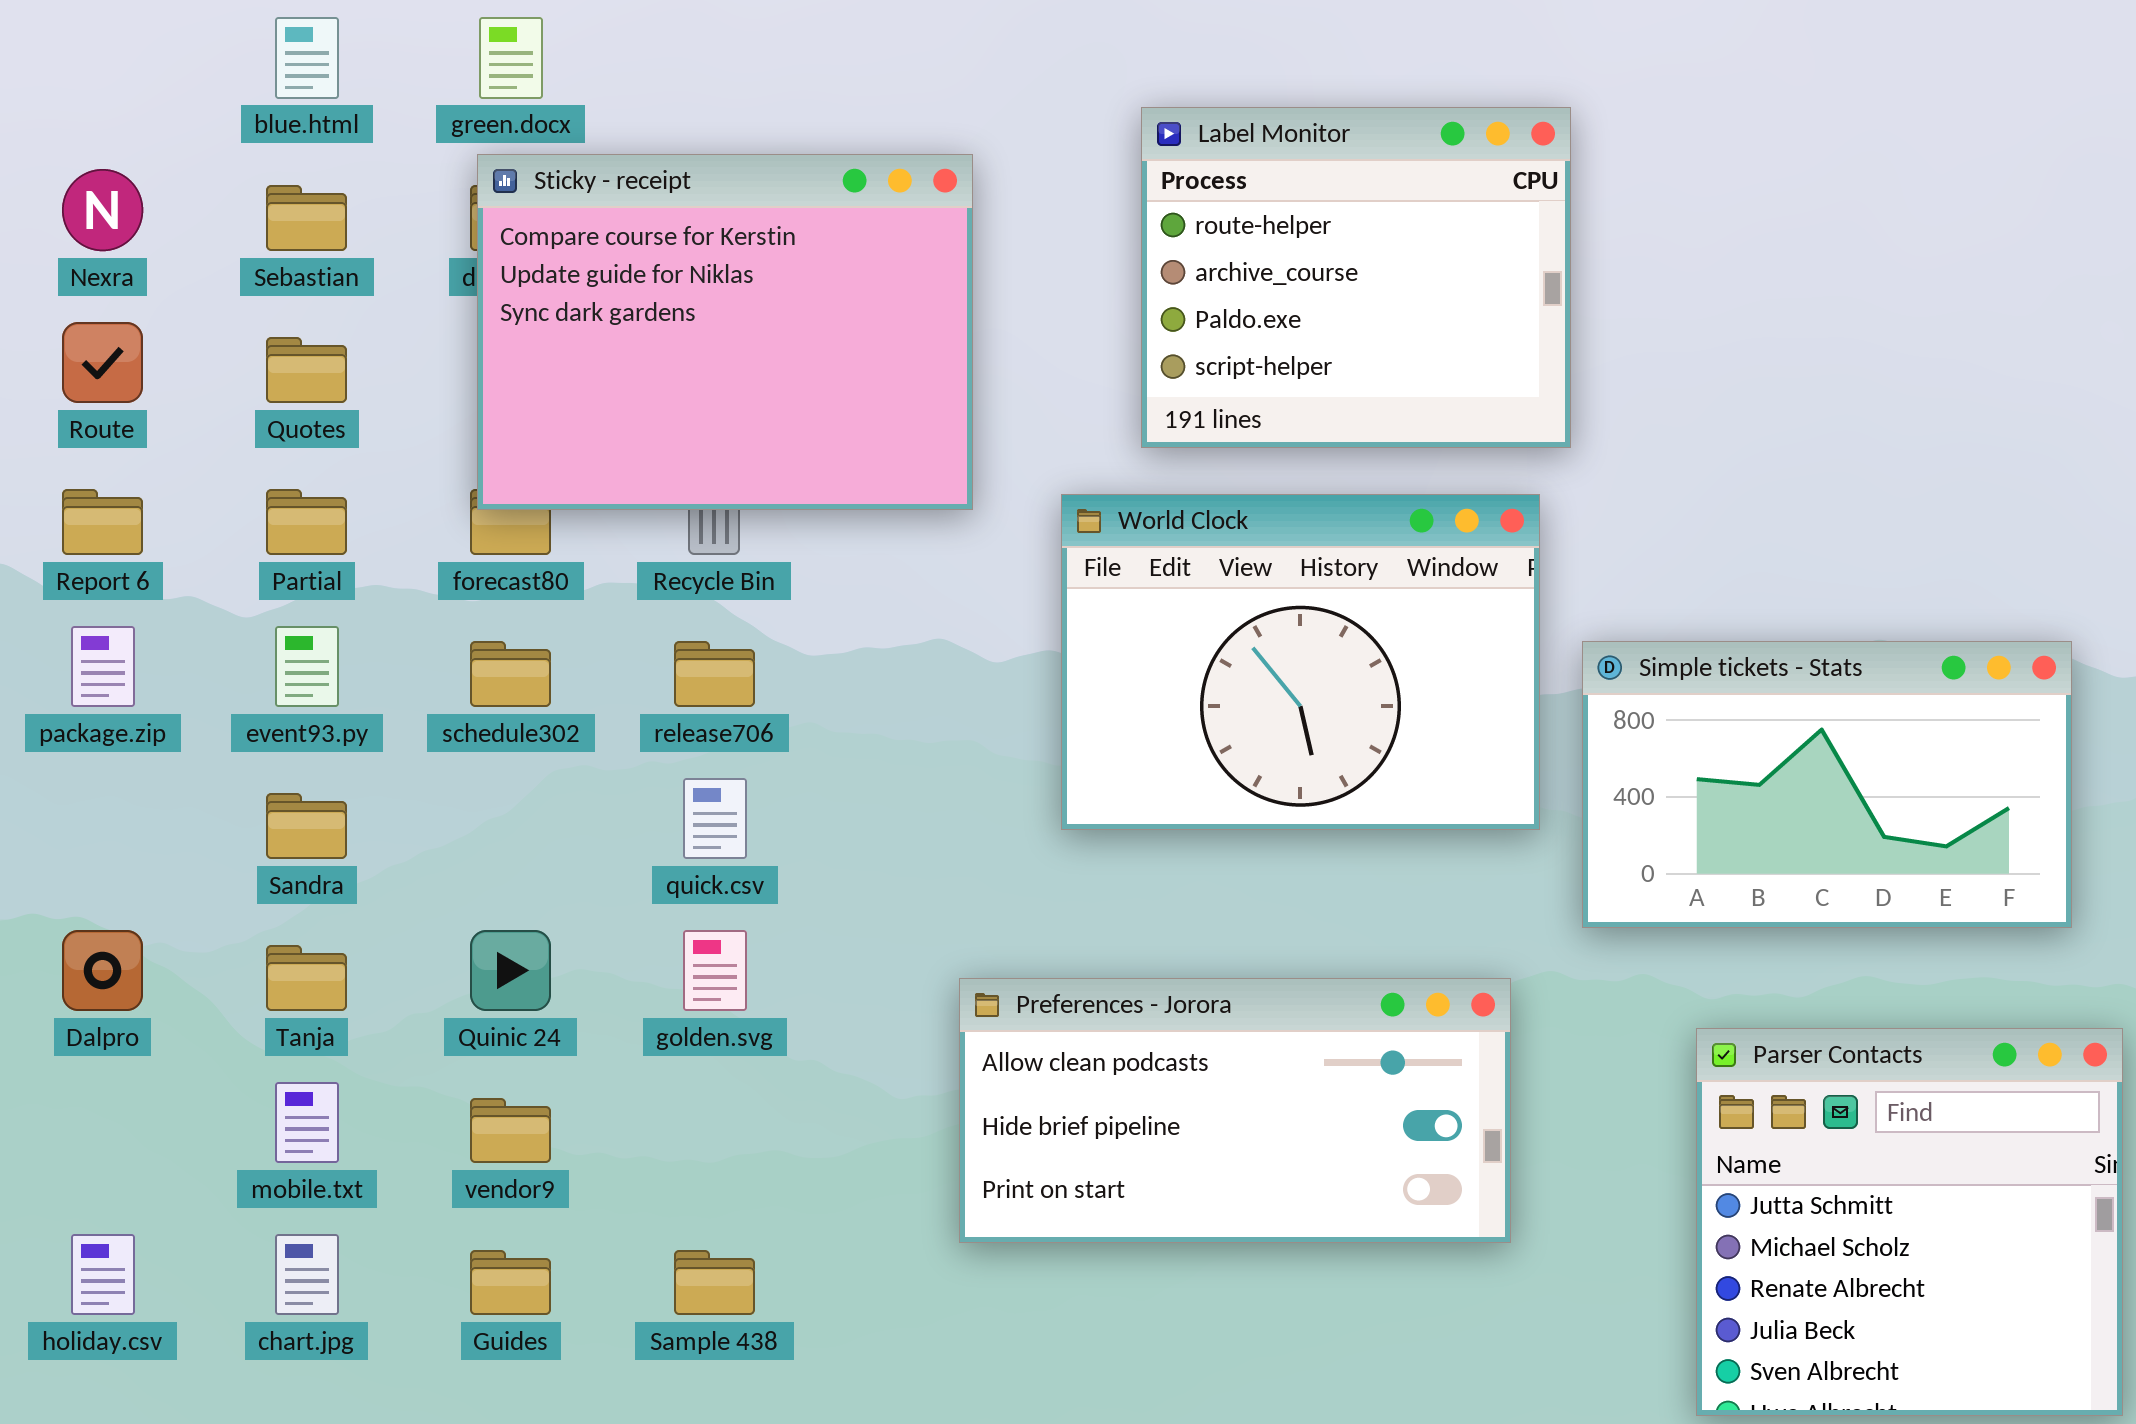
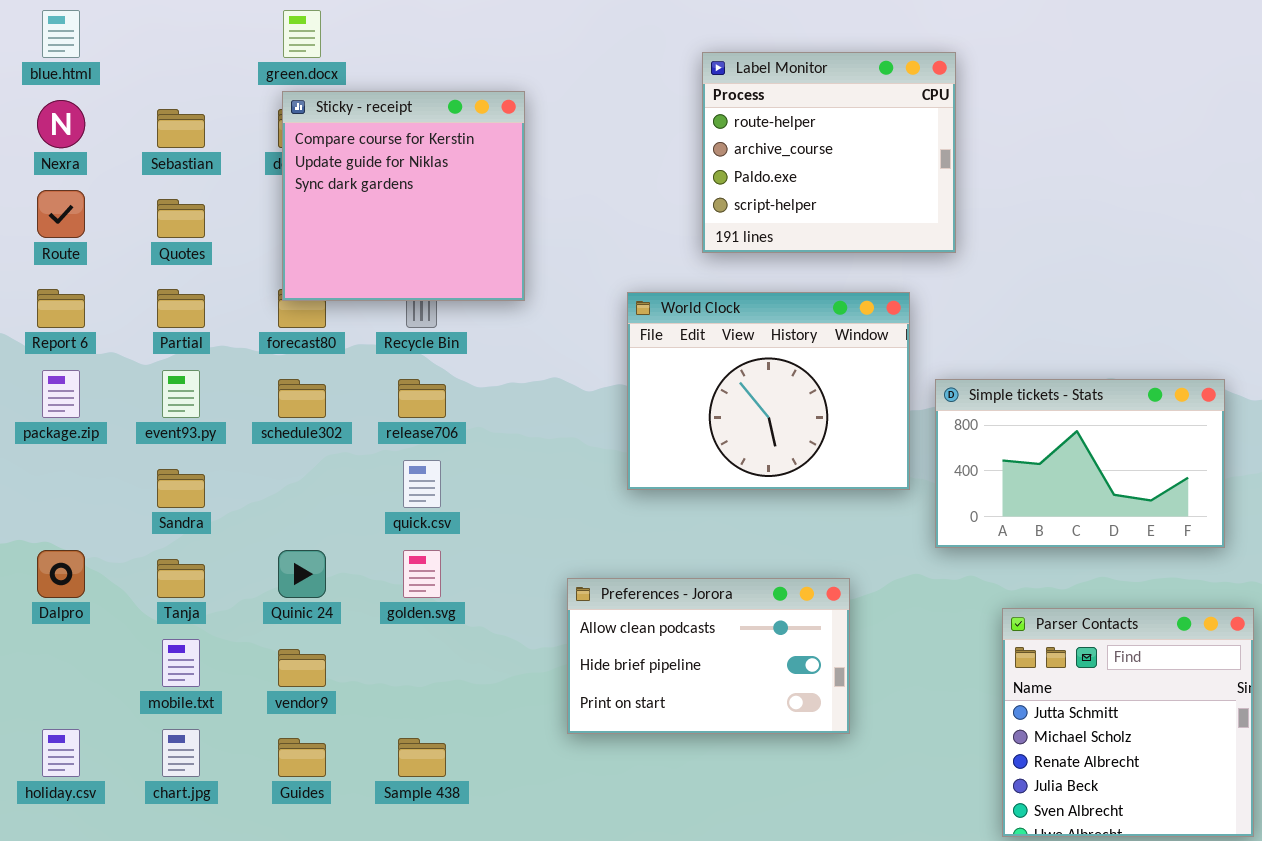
blue.html: [275,17,339,99] -> [42,10,80,58], moved
Label Monitor: [1141,107,1571,448] -> [702,52,956,253], moved
Sticky - receipt: [477,154,973,510] -> [282,91,525,301], resized
Preferences - Jorora: [959,978,1511,1243] -> [567,578,850,734], resized

